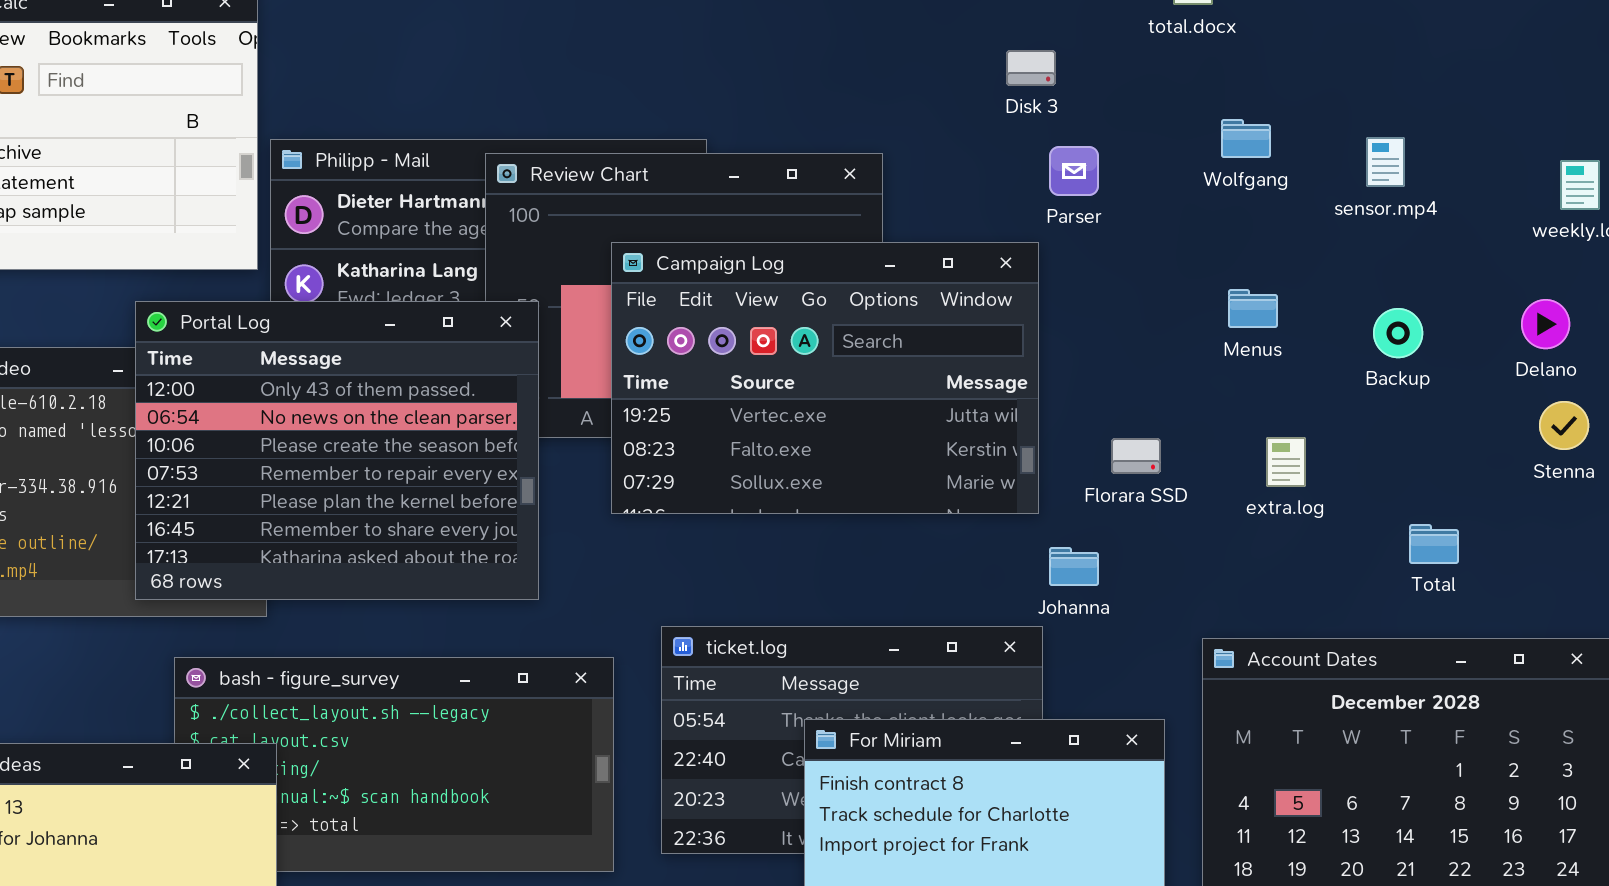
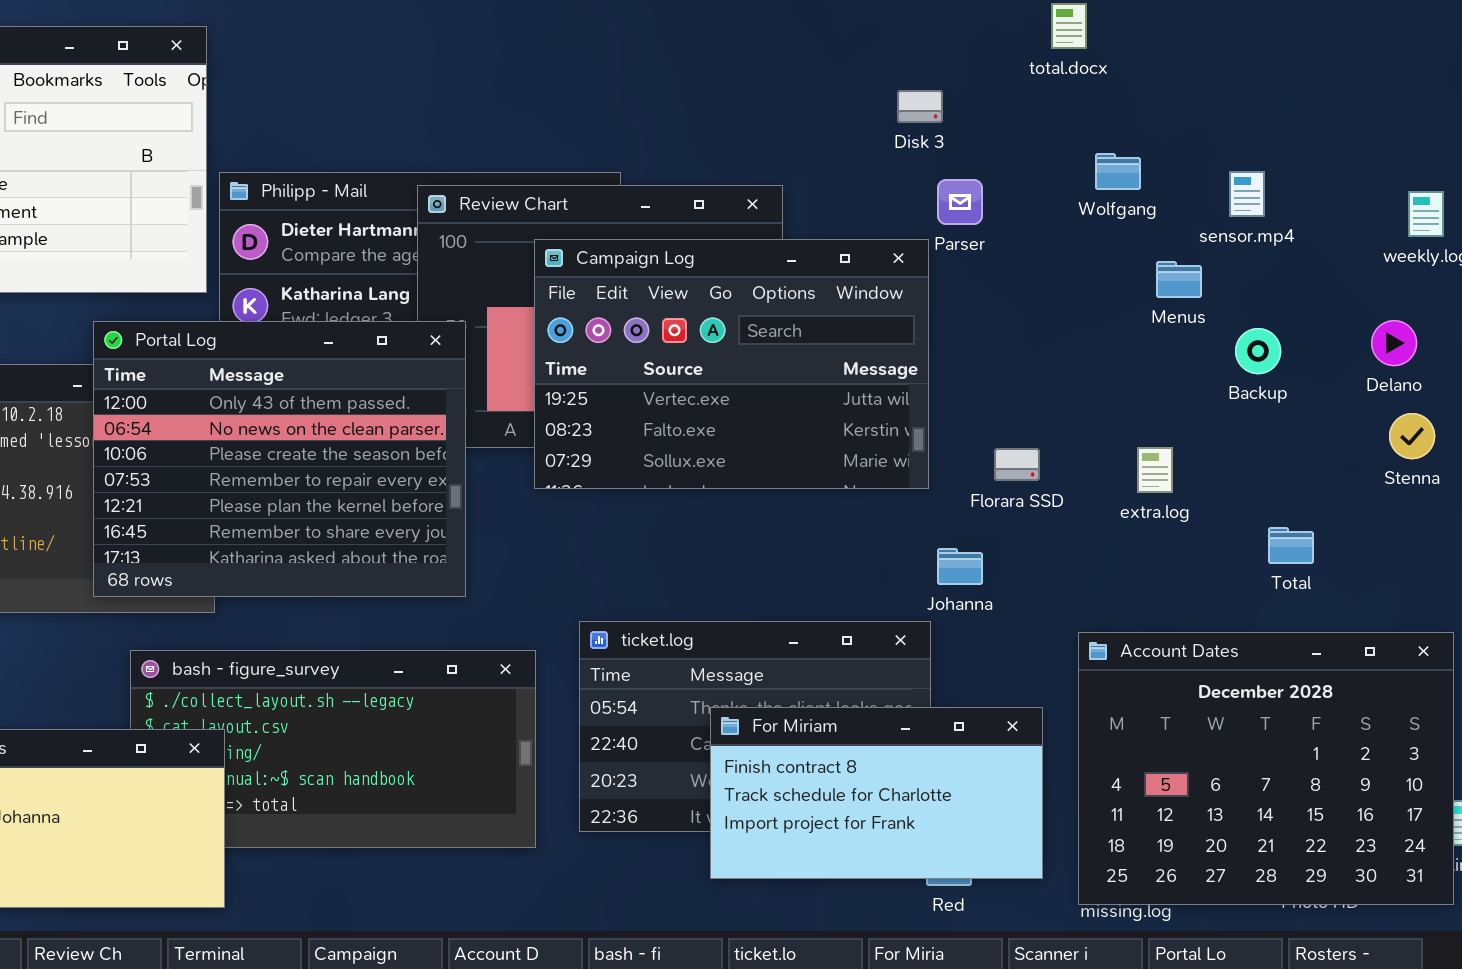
Campaign Log: [611,242,1039,514] -> [534,239,929,489], moved
Menus: [1228,289,1278,328] -> [1156,261,1202,298], moved

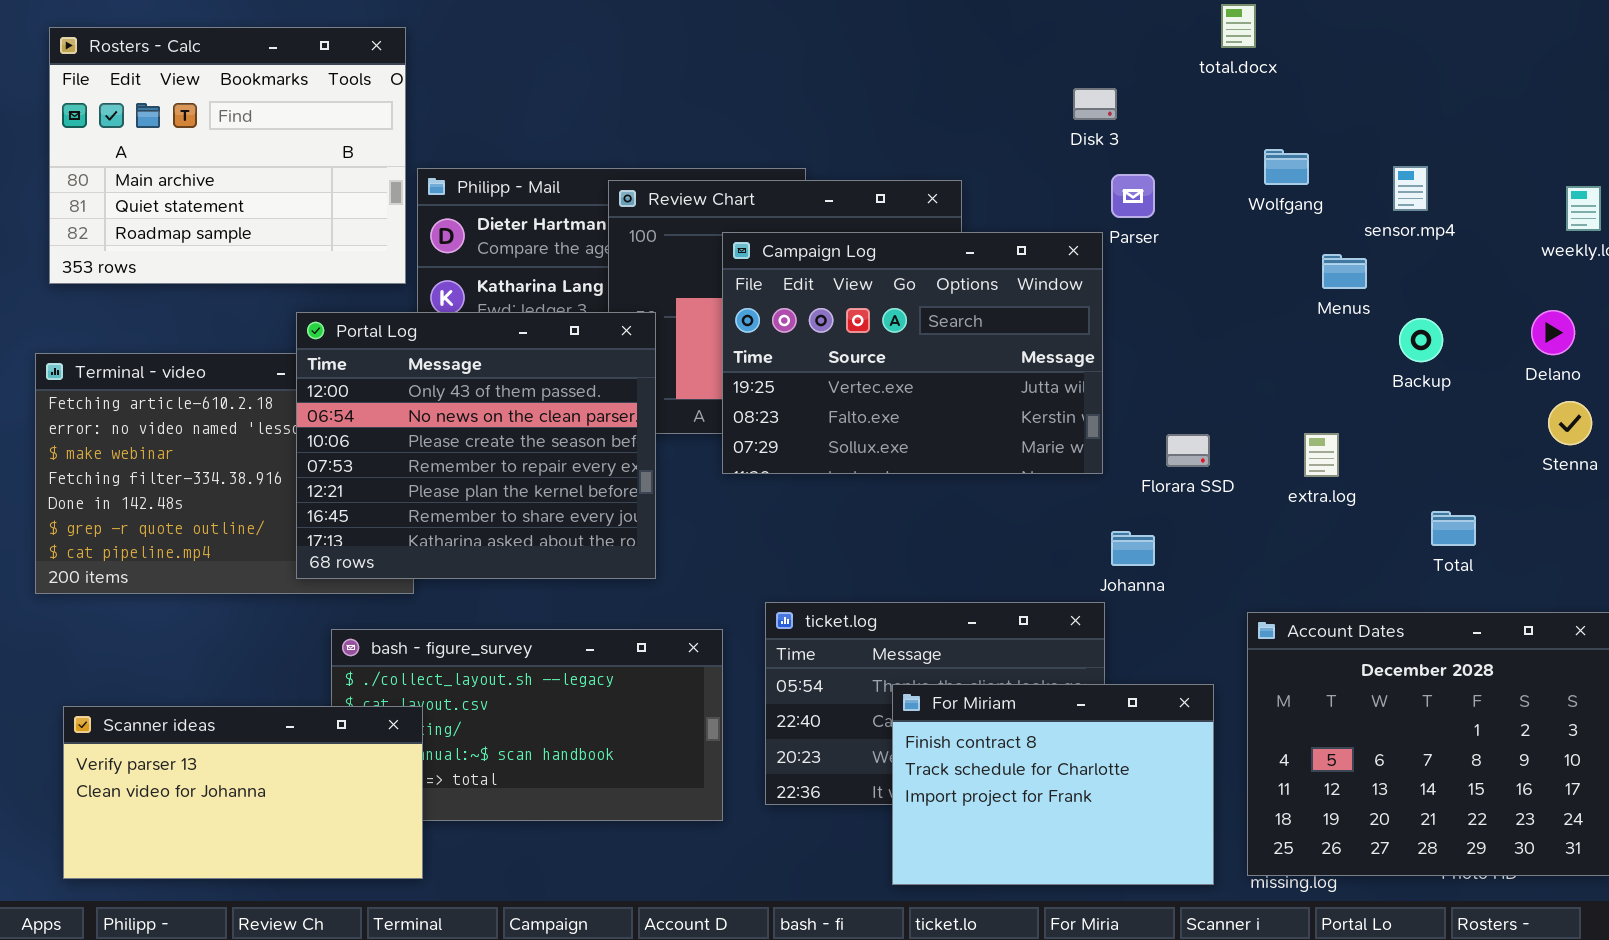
For Miriam: [710,707,1043,879] -> [892,684,1214,885], resized

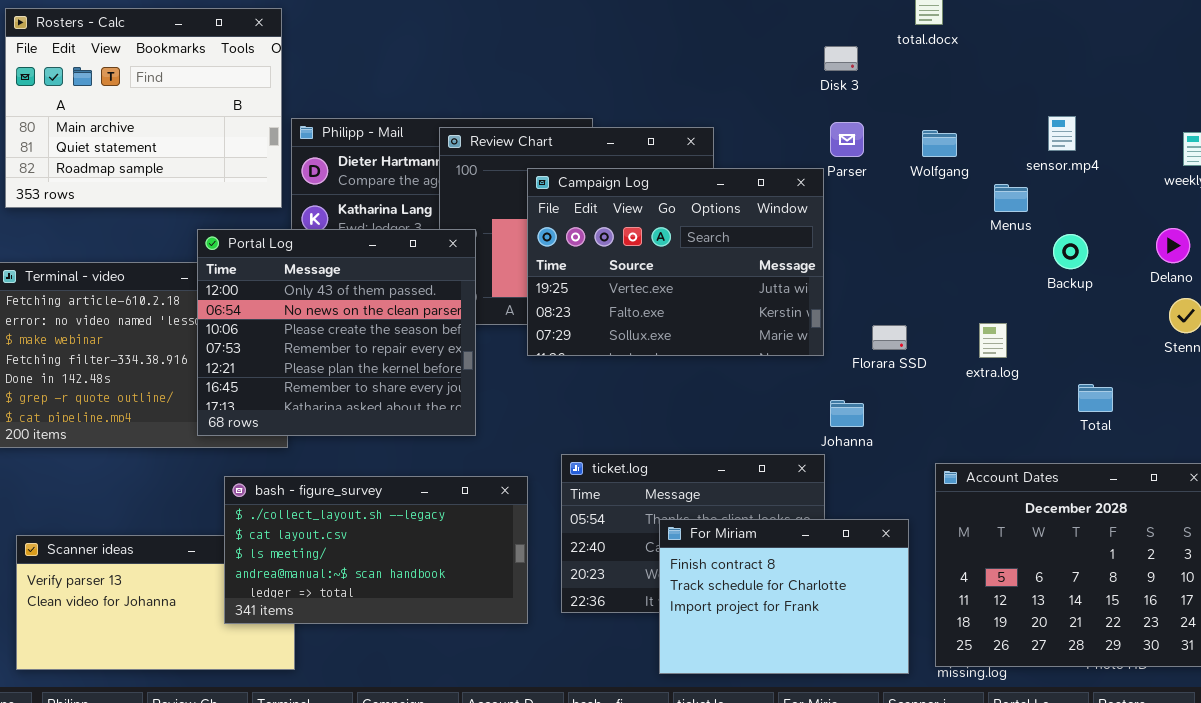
Disk 3: [1073,88,1117,120] -> [824,46,858,71], moved
Wolfgang: [1264,149,1309,185] -> [922,130,957,157], moved
bash - figure_survey: [331,629,723,821] -> [224,476,528,624], raised

